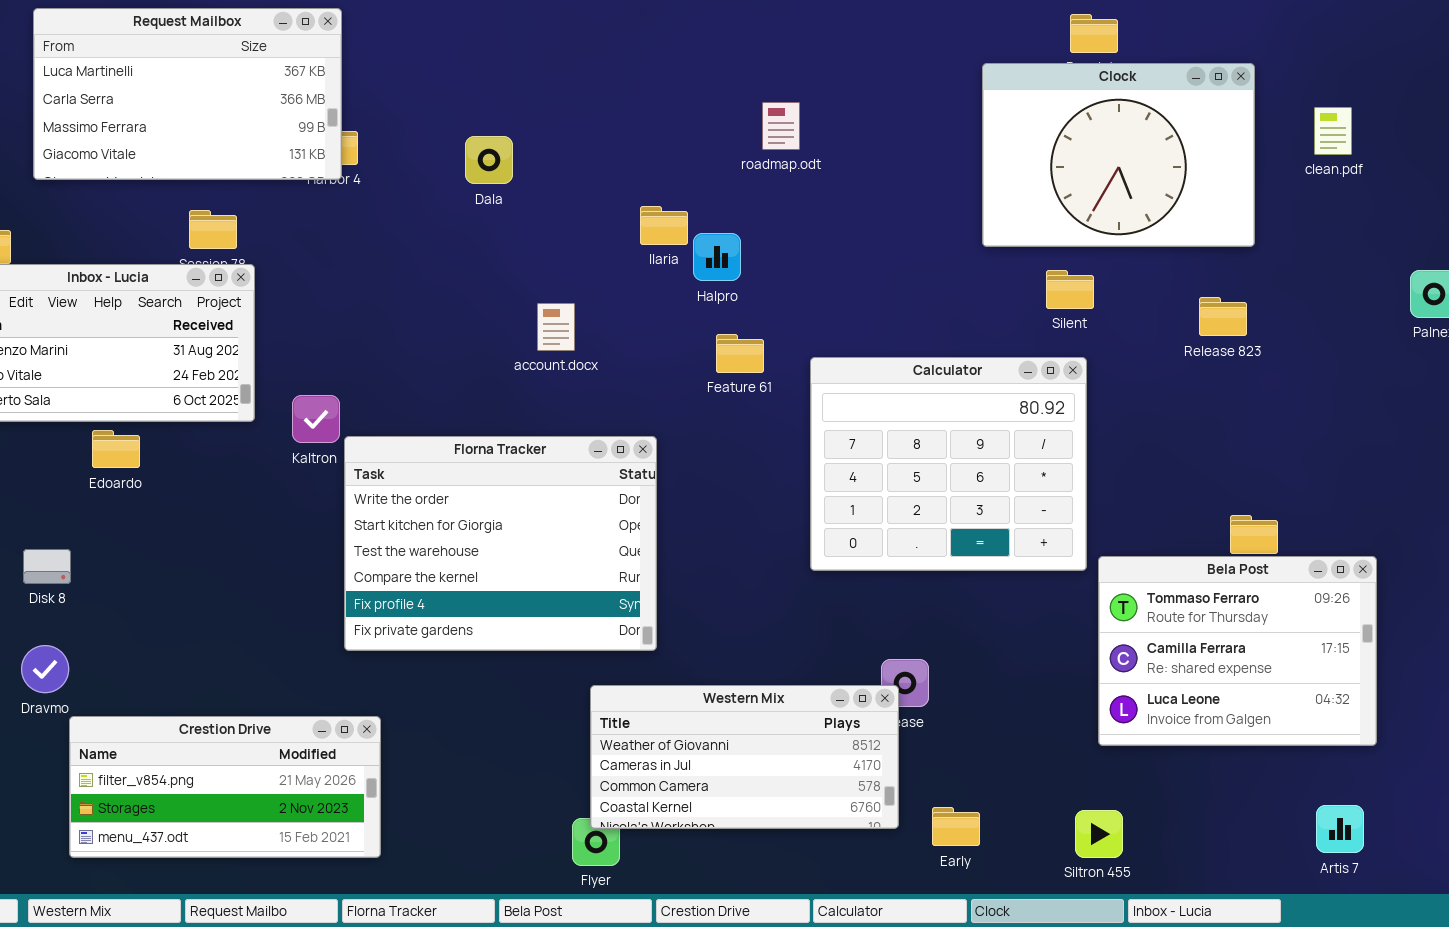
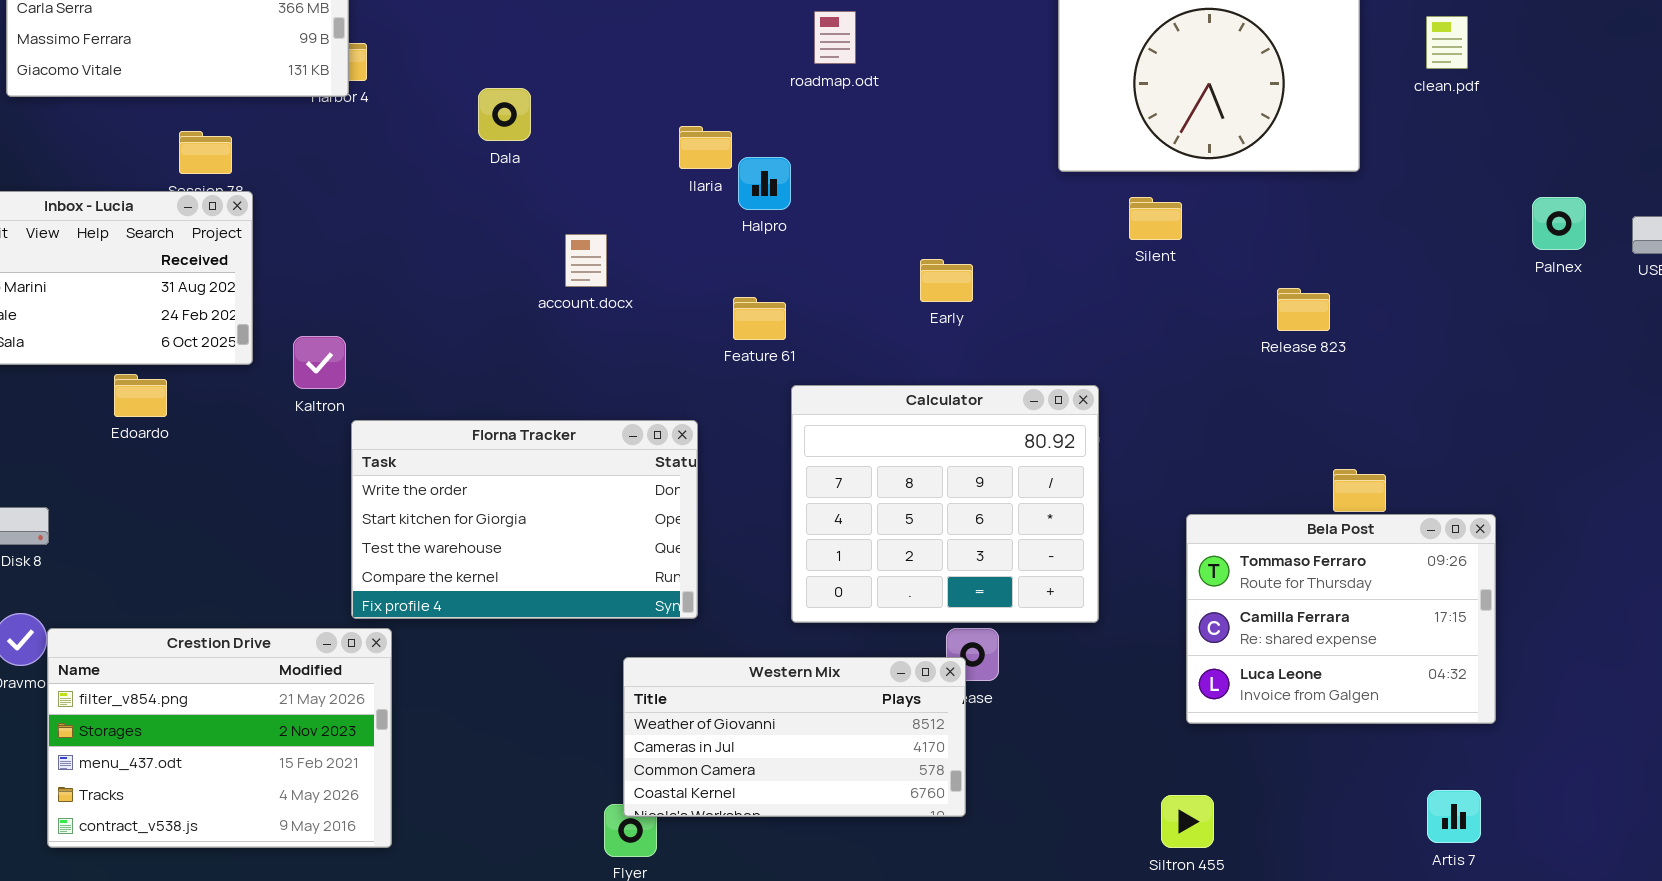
Dala: [465,136,513,184] -> [478,88,531,141], moved
Release 823: [1199,297,1247,336] -> [1277,288,1330,331], moved
Feature 61: [716,334,764,373] -> [733,297,786,340], moved
Calculator: [810,357,1087,571] -> [791,385,1099,623], moved
Edoardo: [92,430,140,468] -> [114,374,167,417], moved
Florna Tracker: [344,436,657,651] -> [351,420,698,619], resized
Crestion Drive: [69,716,381,858] -> [47,628,392,848], resized
Early: [932,807,980,846] -> [920,259,973,302], moved

